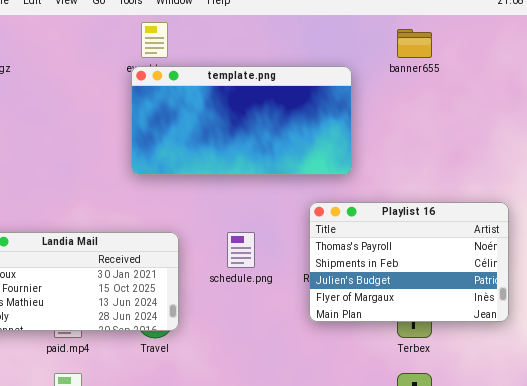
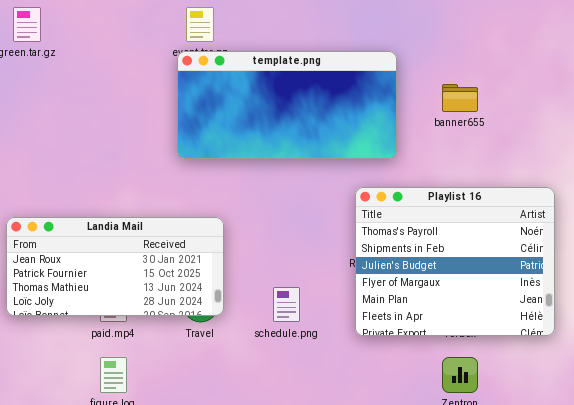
banner655: [397,29,432,58] -> [442,84,478,112], moved
Playlist 16: [309,202,509,322] -> [355,187,555,336], resized
schedule.png: [227,232,255,268] -> [273,287,300,322], moved

